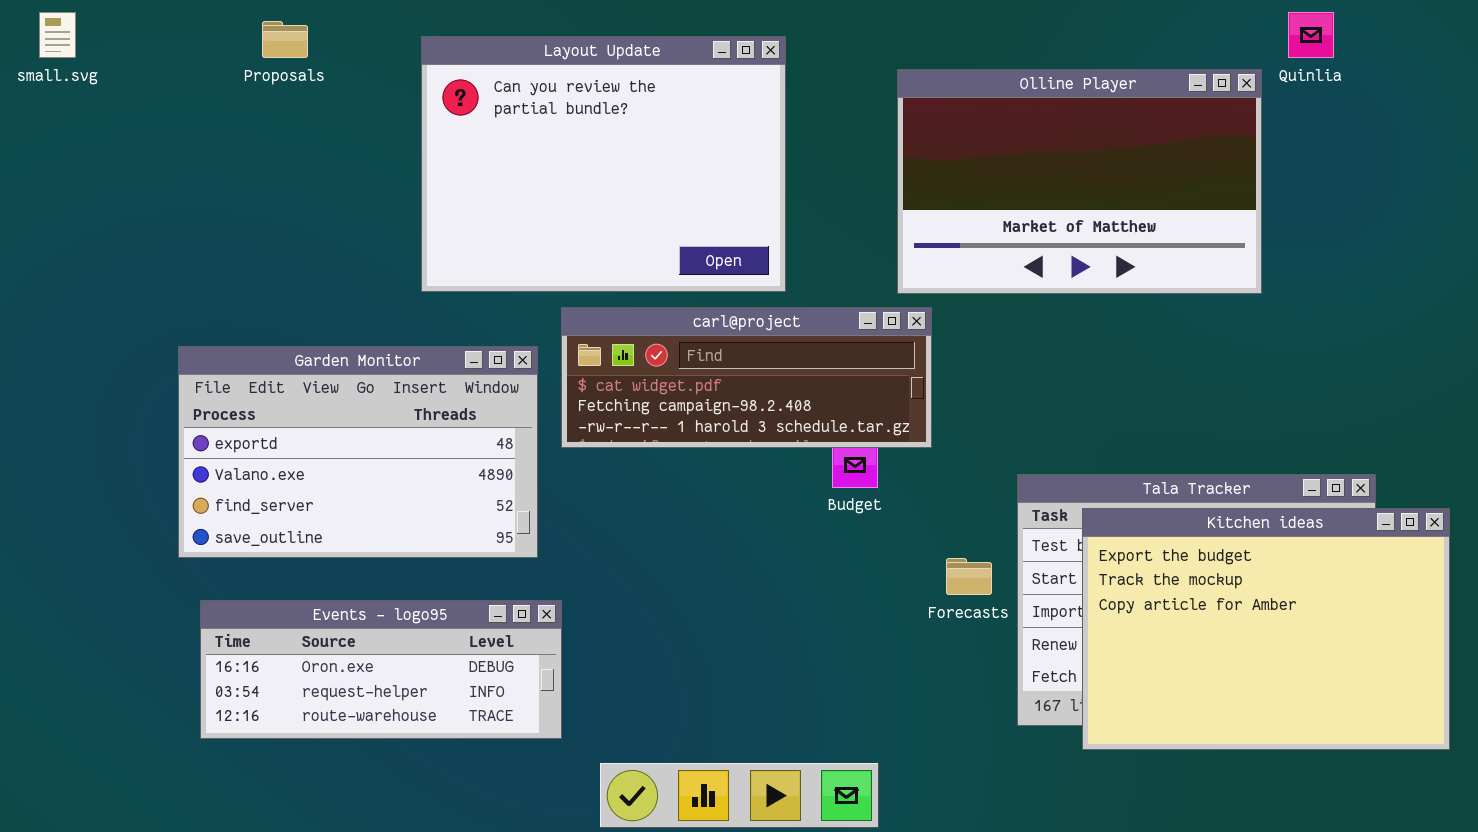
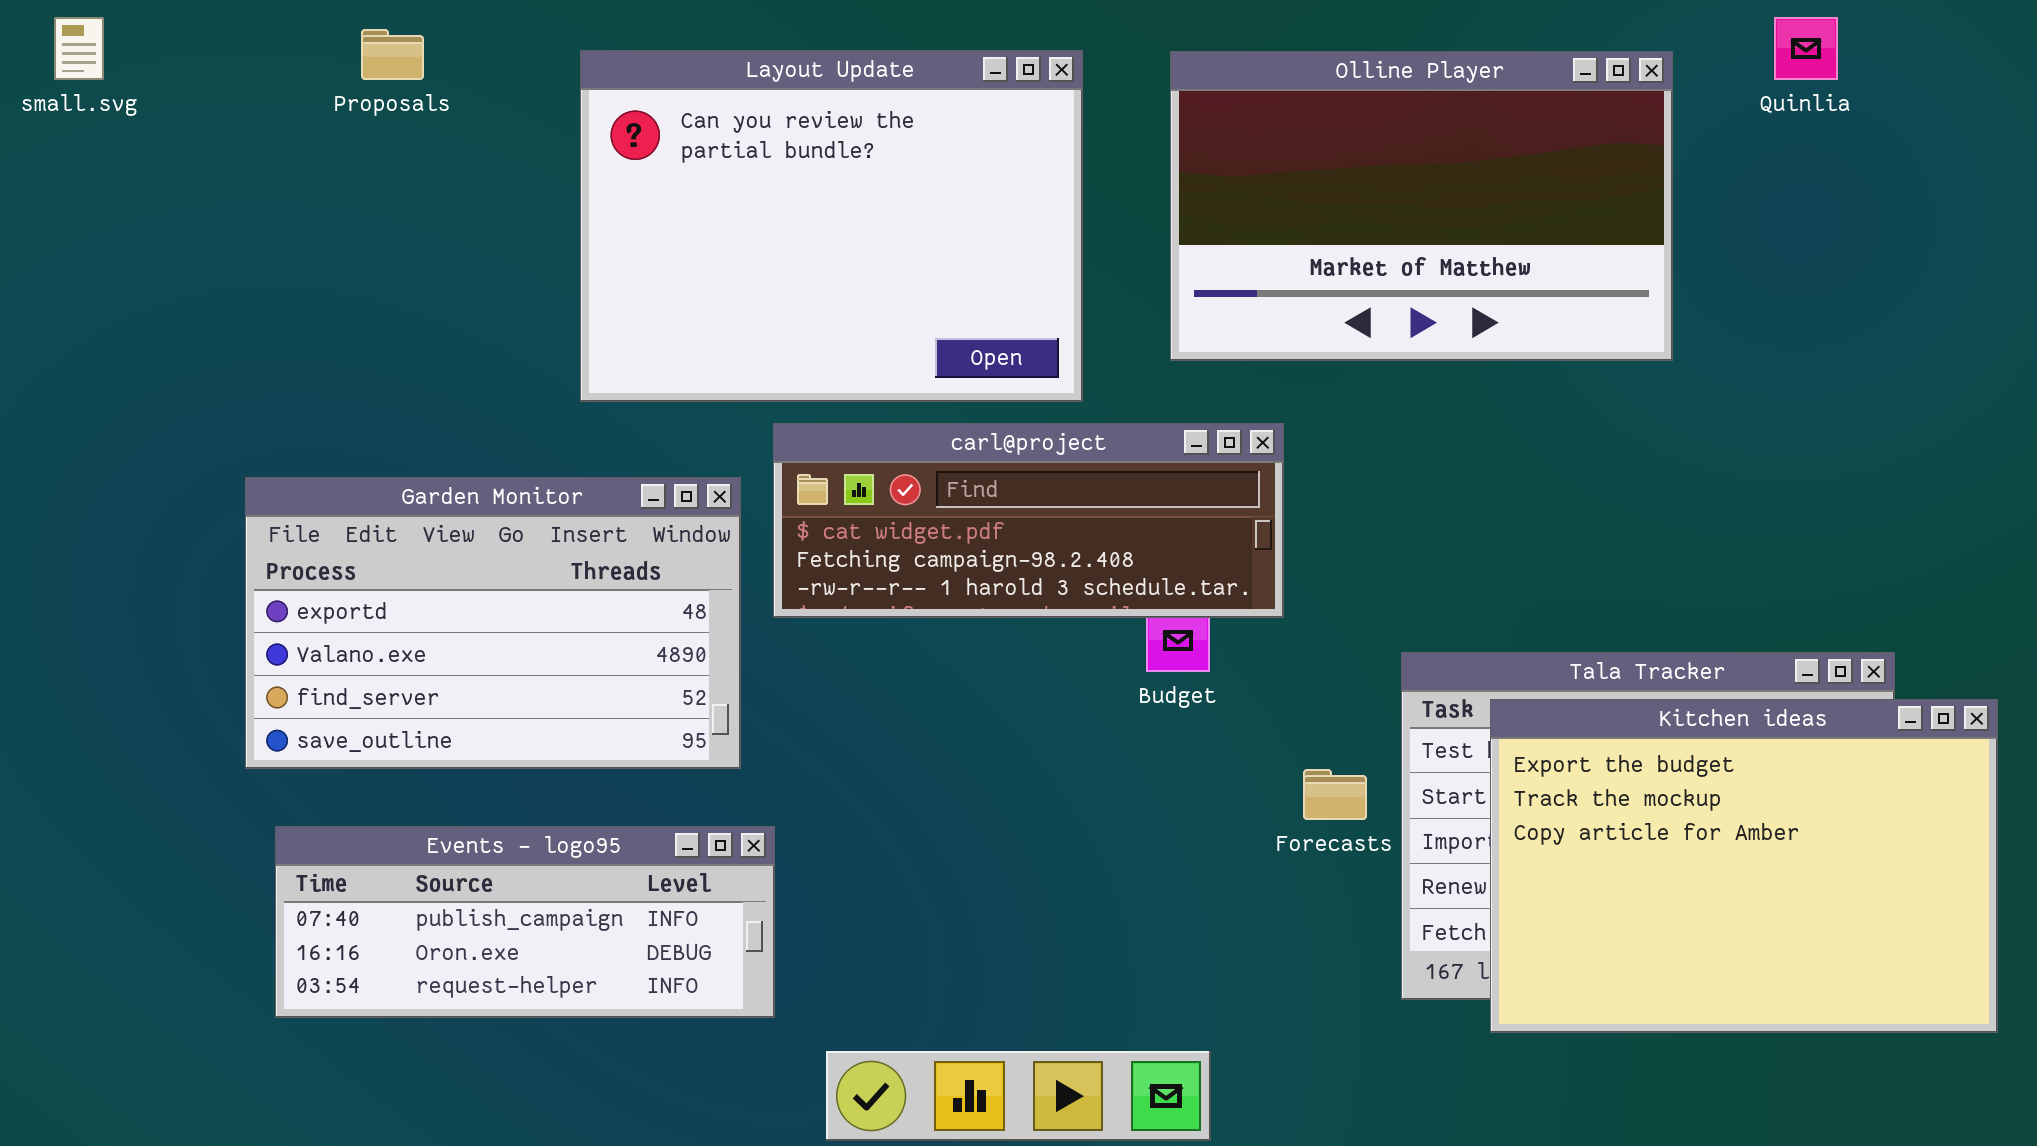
Olline Player: [897,69,1262,294] -> [1170,51,1673,361], moved
Events - logo95: [200,600,562,739] -> [275,826,775,1018], scrolled up 1 row

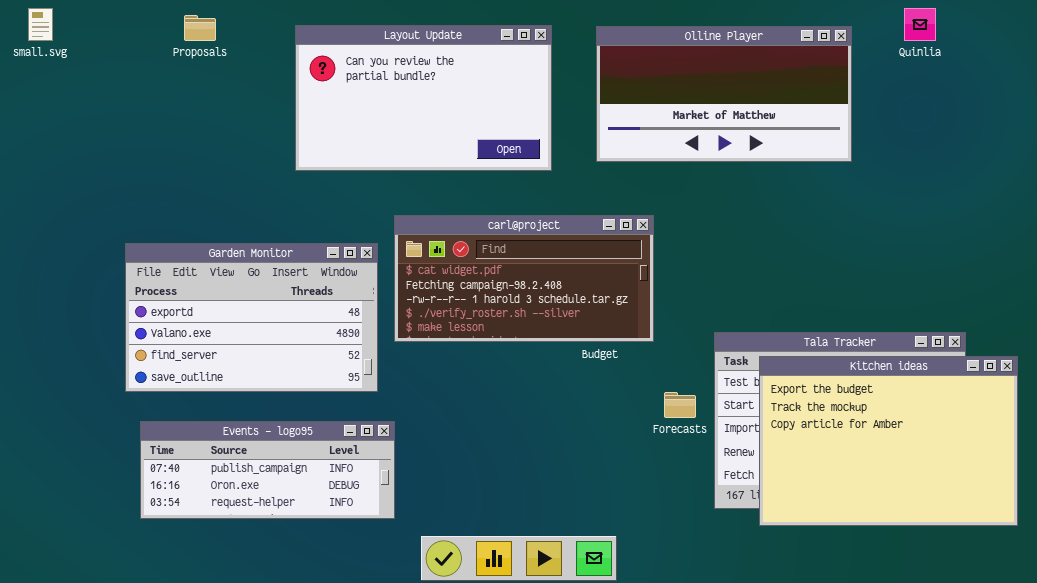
Layout Update: [580,50,1083,402] -> [295,25,552,171], resized
Olline Player: [1170,51,1673,361] -> [596,26,852,162], resized
carl@project: [773,423,1284,618] -> [394,215,654,342], resized

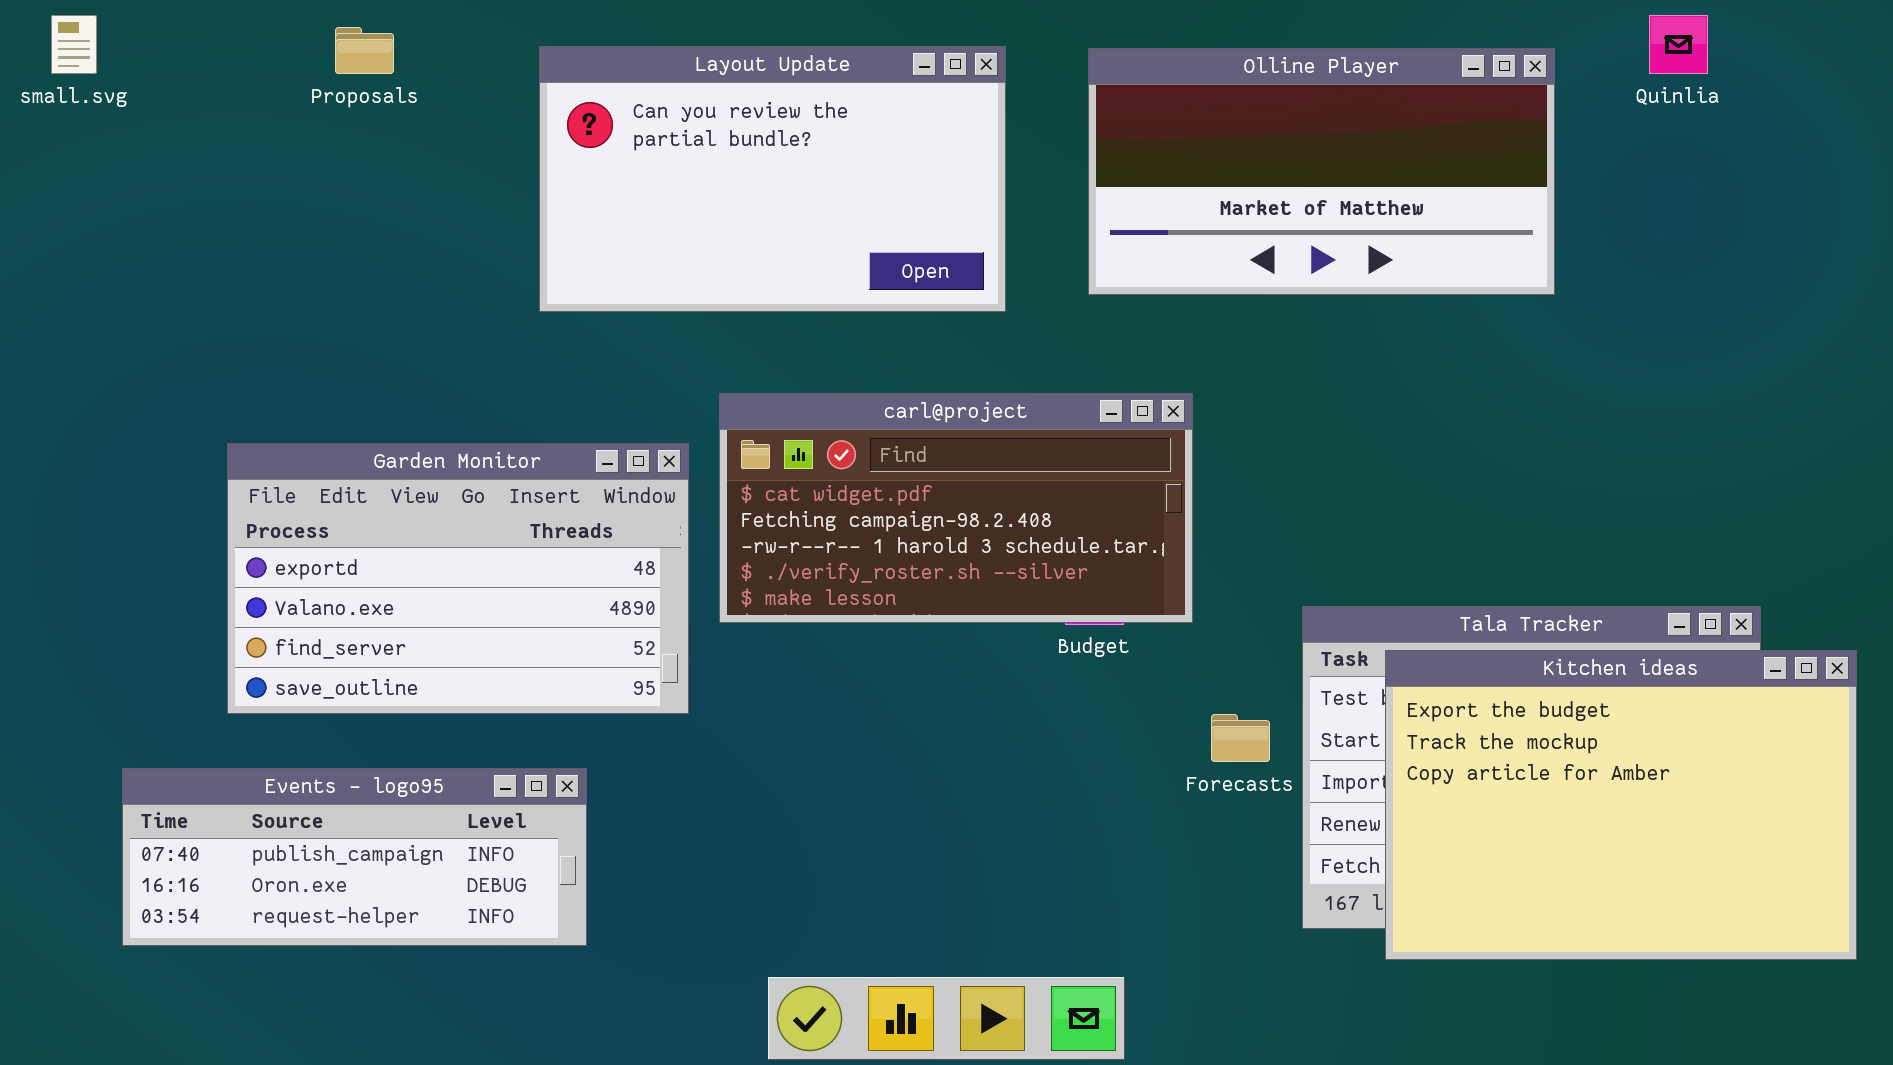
Events - logo95: [140,421,395,519] -> [122,768,587,946], moved

